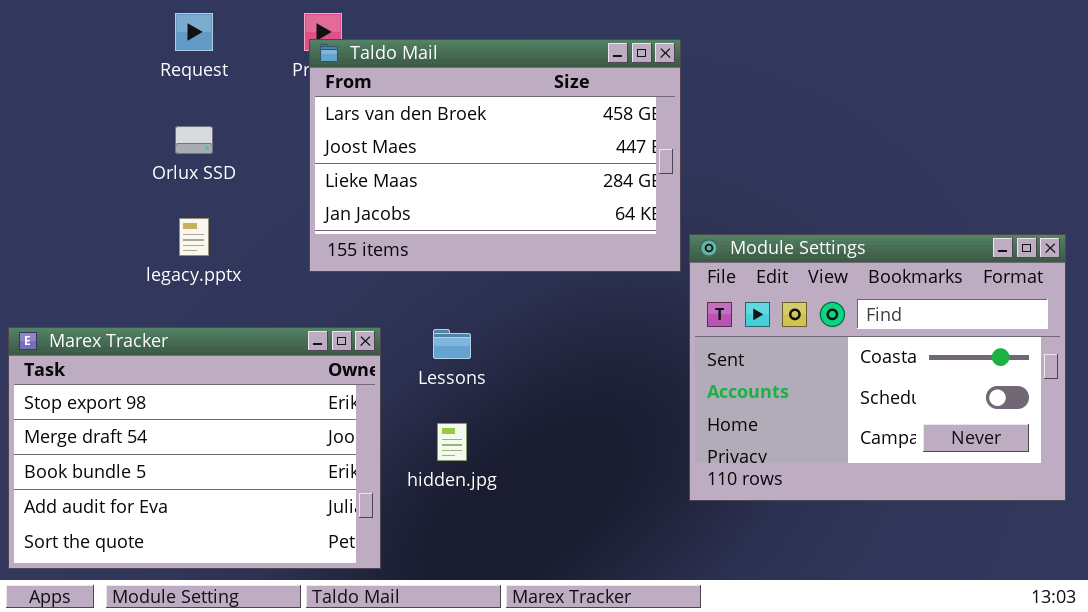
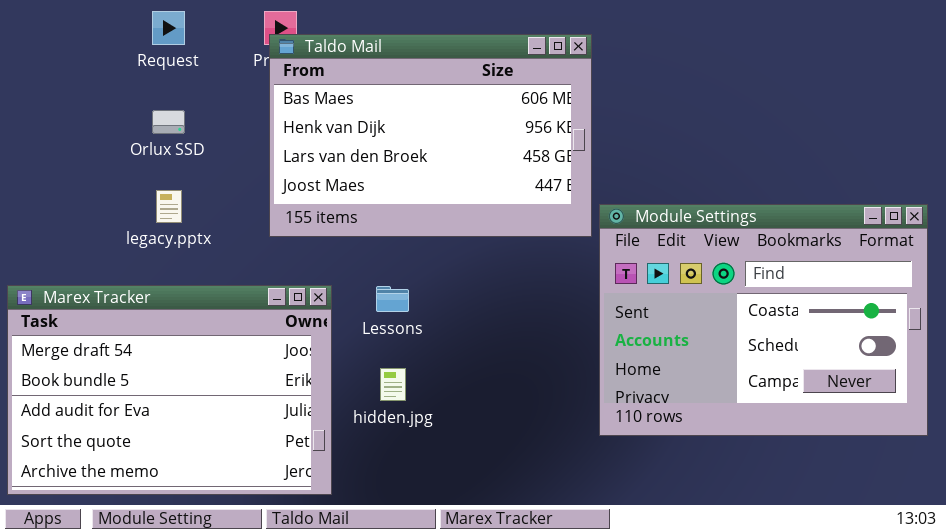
Taldo Mail: [309,39,681,272] -> [269,34,592,237], scrolled up 2 rows
Marex Tracker: [8,327,381,569] -> [7,285,332,495], scrolled down 1 row

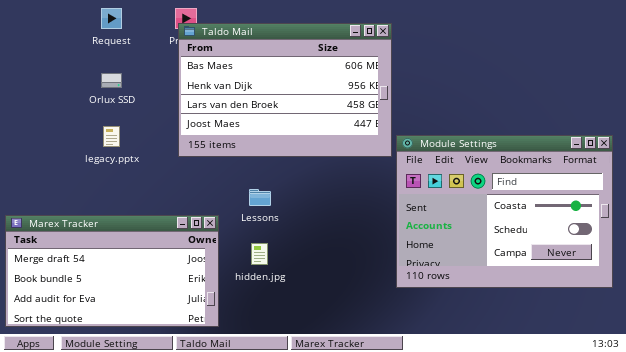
Marex Tracker: [7,285,332,495] -> [5,215,219,327], resized

